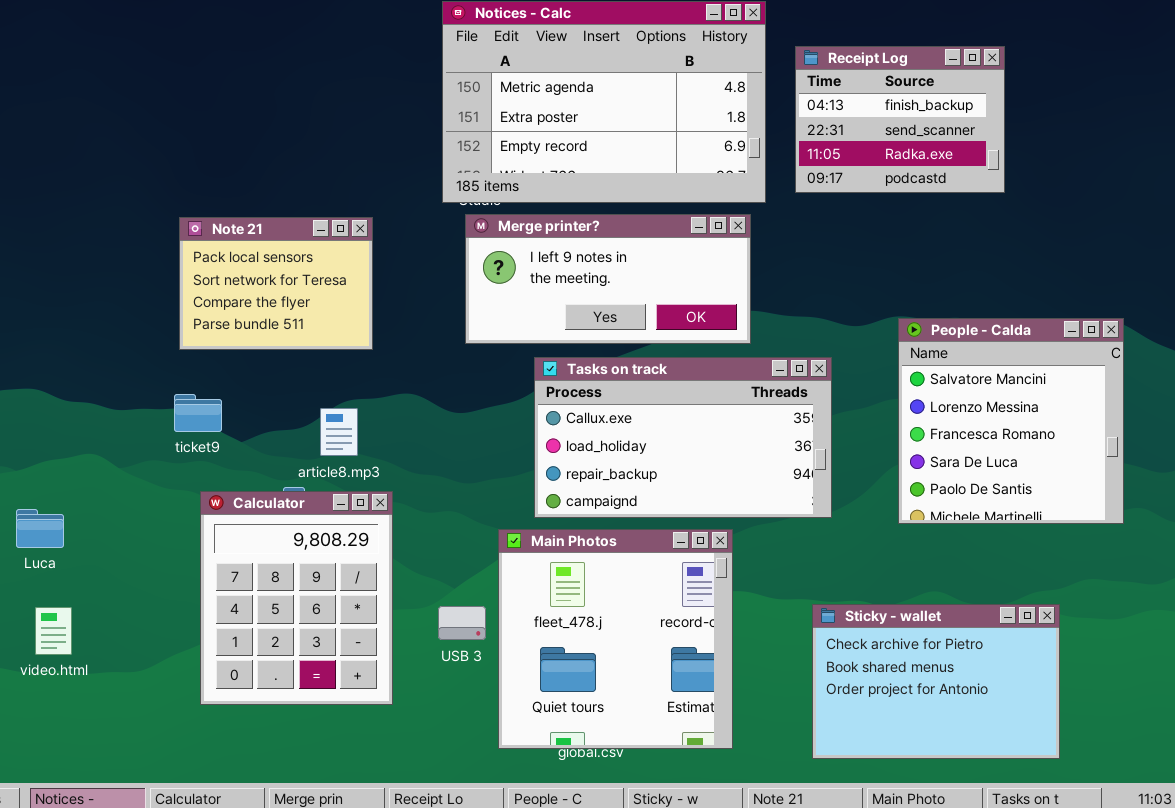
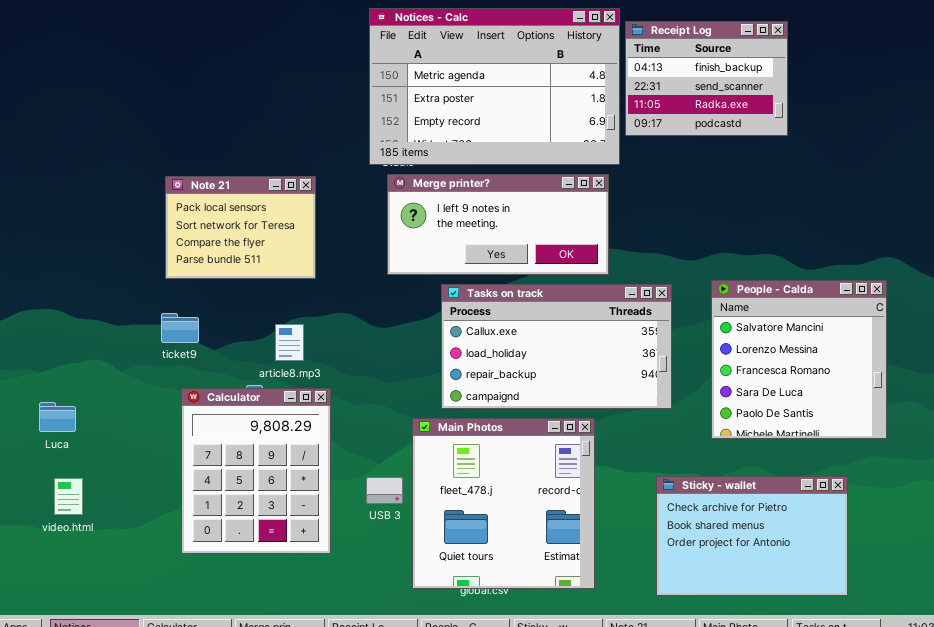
Receipt Log: [795,46,1005,193] -> [625,21,788,136], moved
People - Calda: [898,318,1124,524] -> [711,280,887,439], moved

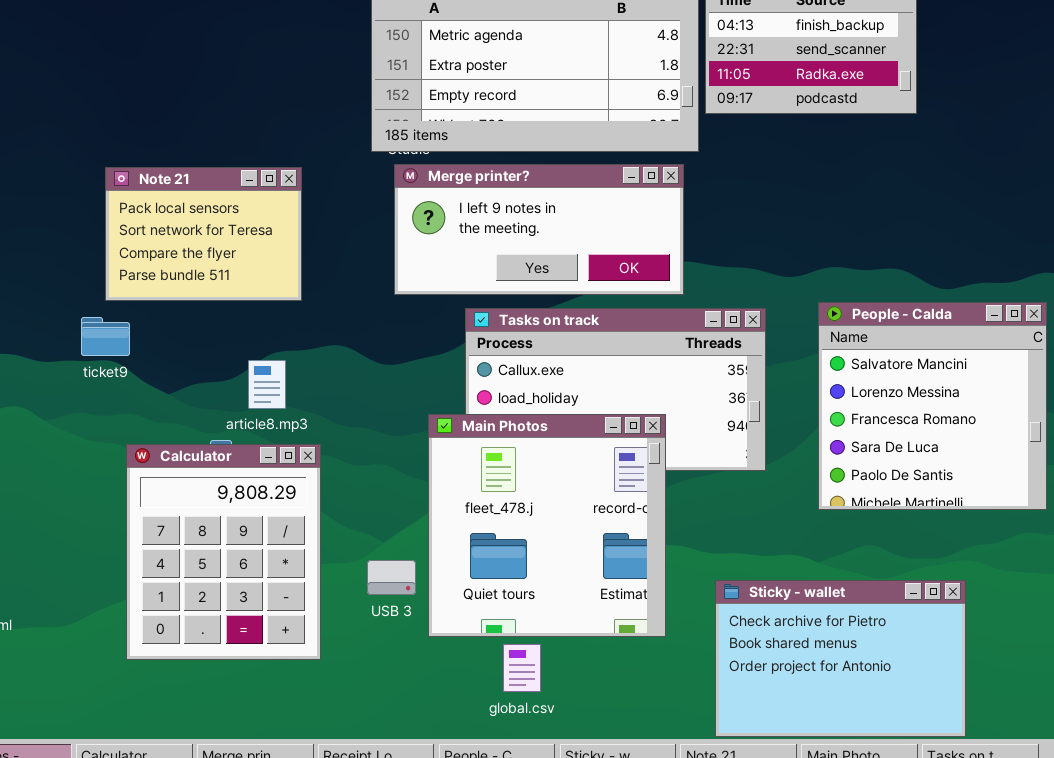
ticket9: [161,313,199,343] -> [81,317,130,356], moved
Main Photos: [412,418,595,589] -> [428,414,666,637], moved
Sticky - wallet: [656,476,848,596] -> [715,580,966,737], moved

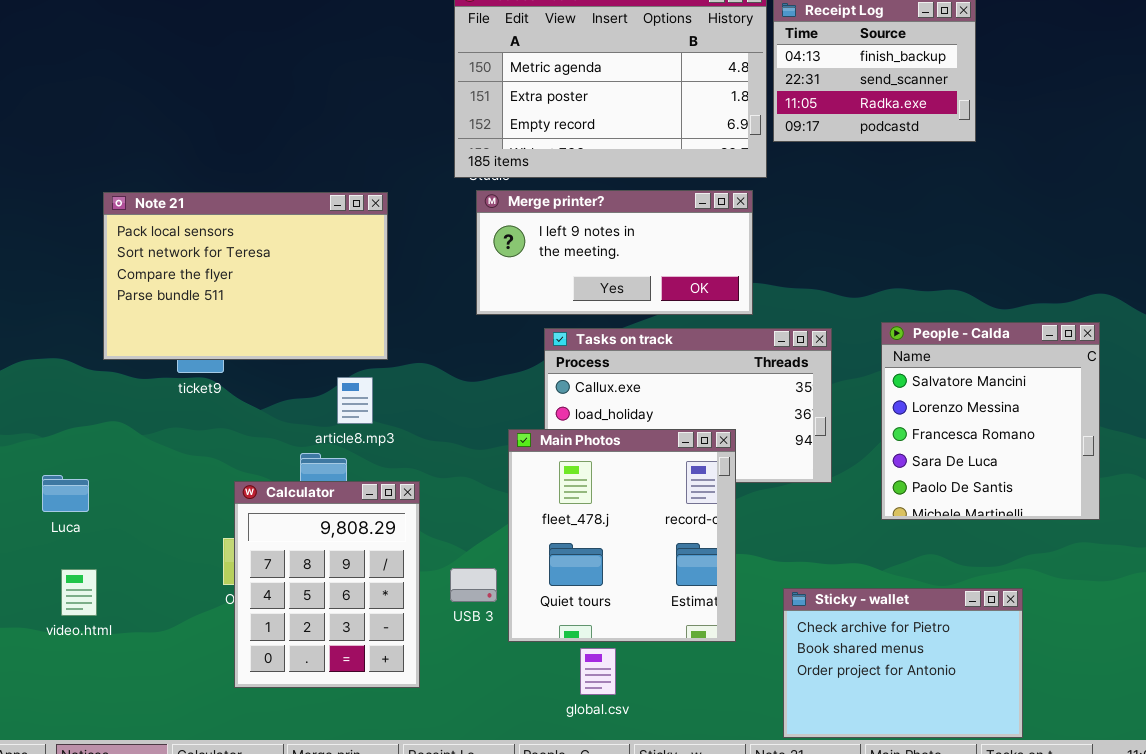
Note 21: [105,167,302,301] -> [103,192,388,360], resized
Calculator: [126,444,321,660] -> [234,481,420,688], moved

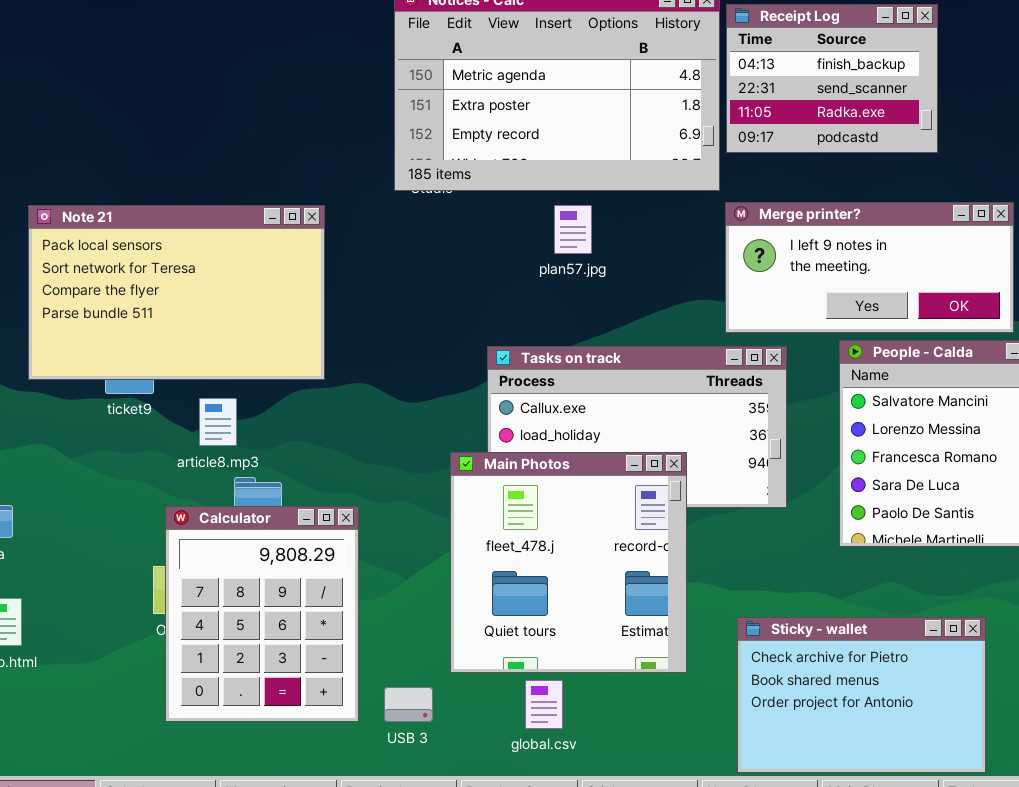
Merge printer?: [476,190,753,315] -> [725,202,1014,333], moved
article8.mp3: [337,377,373,424] -> [199,398,237,446], moved
USB 3: [450,568,497,602] -> [384,687,433,722], moved

